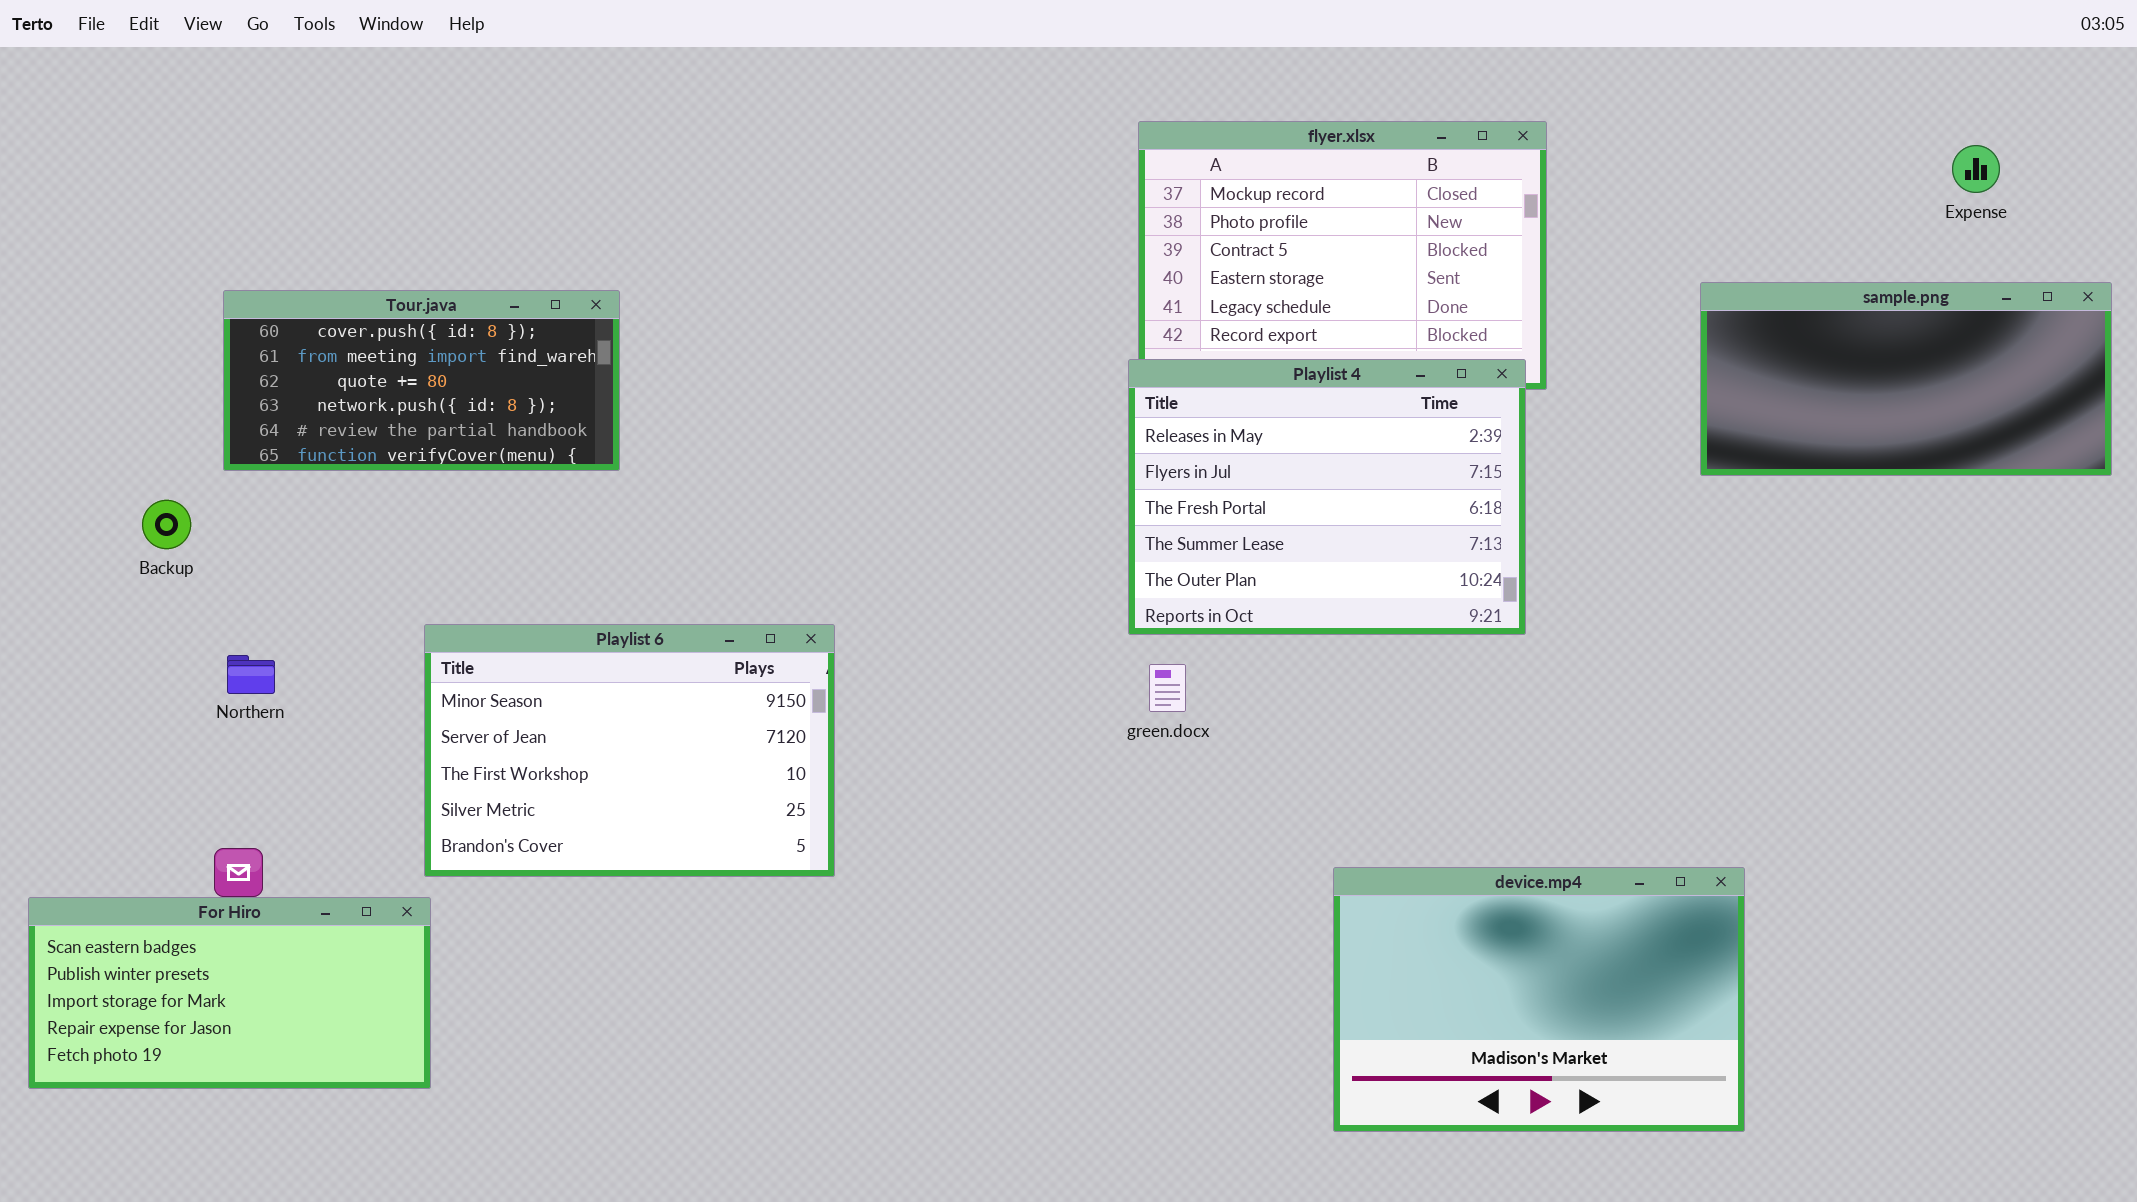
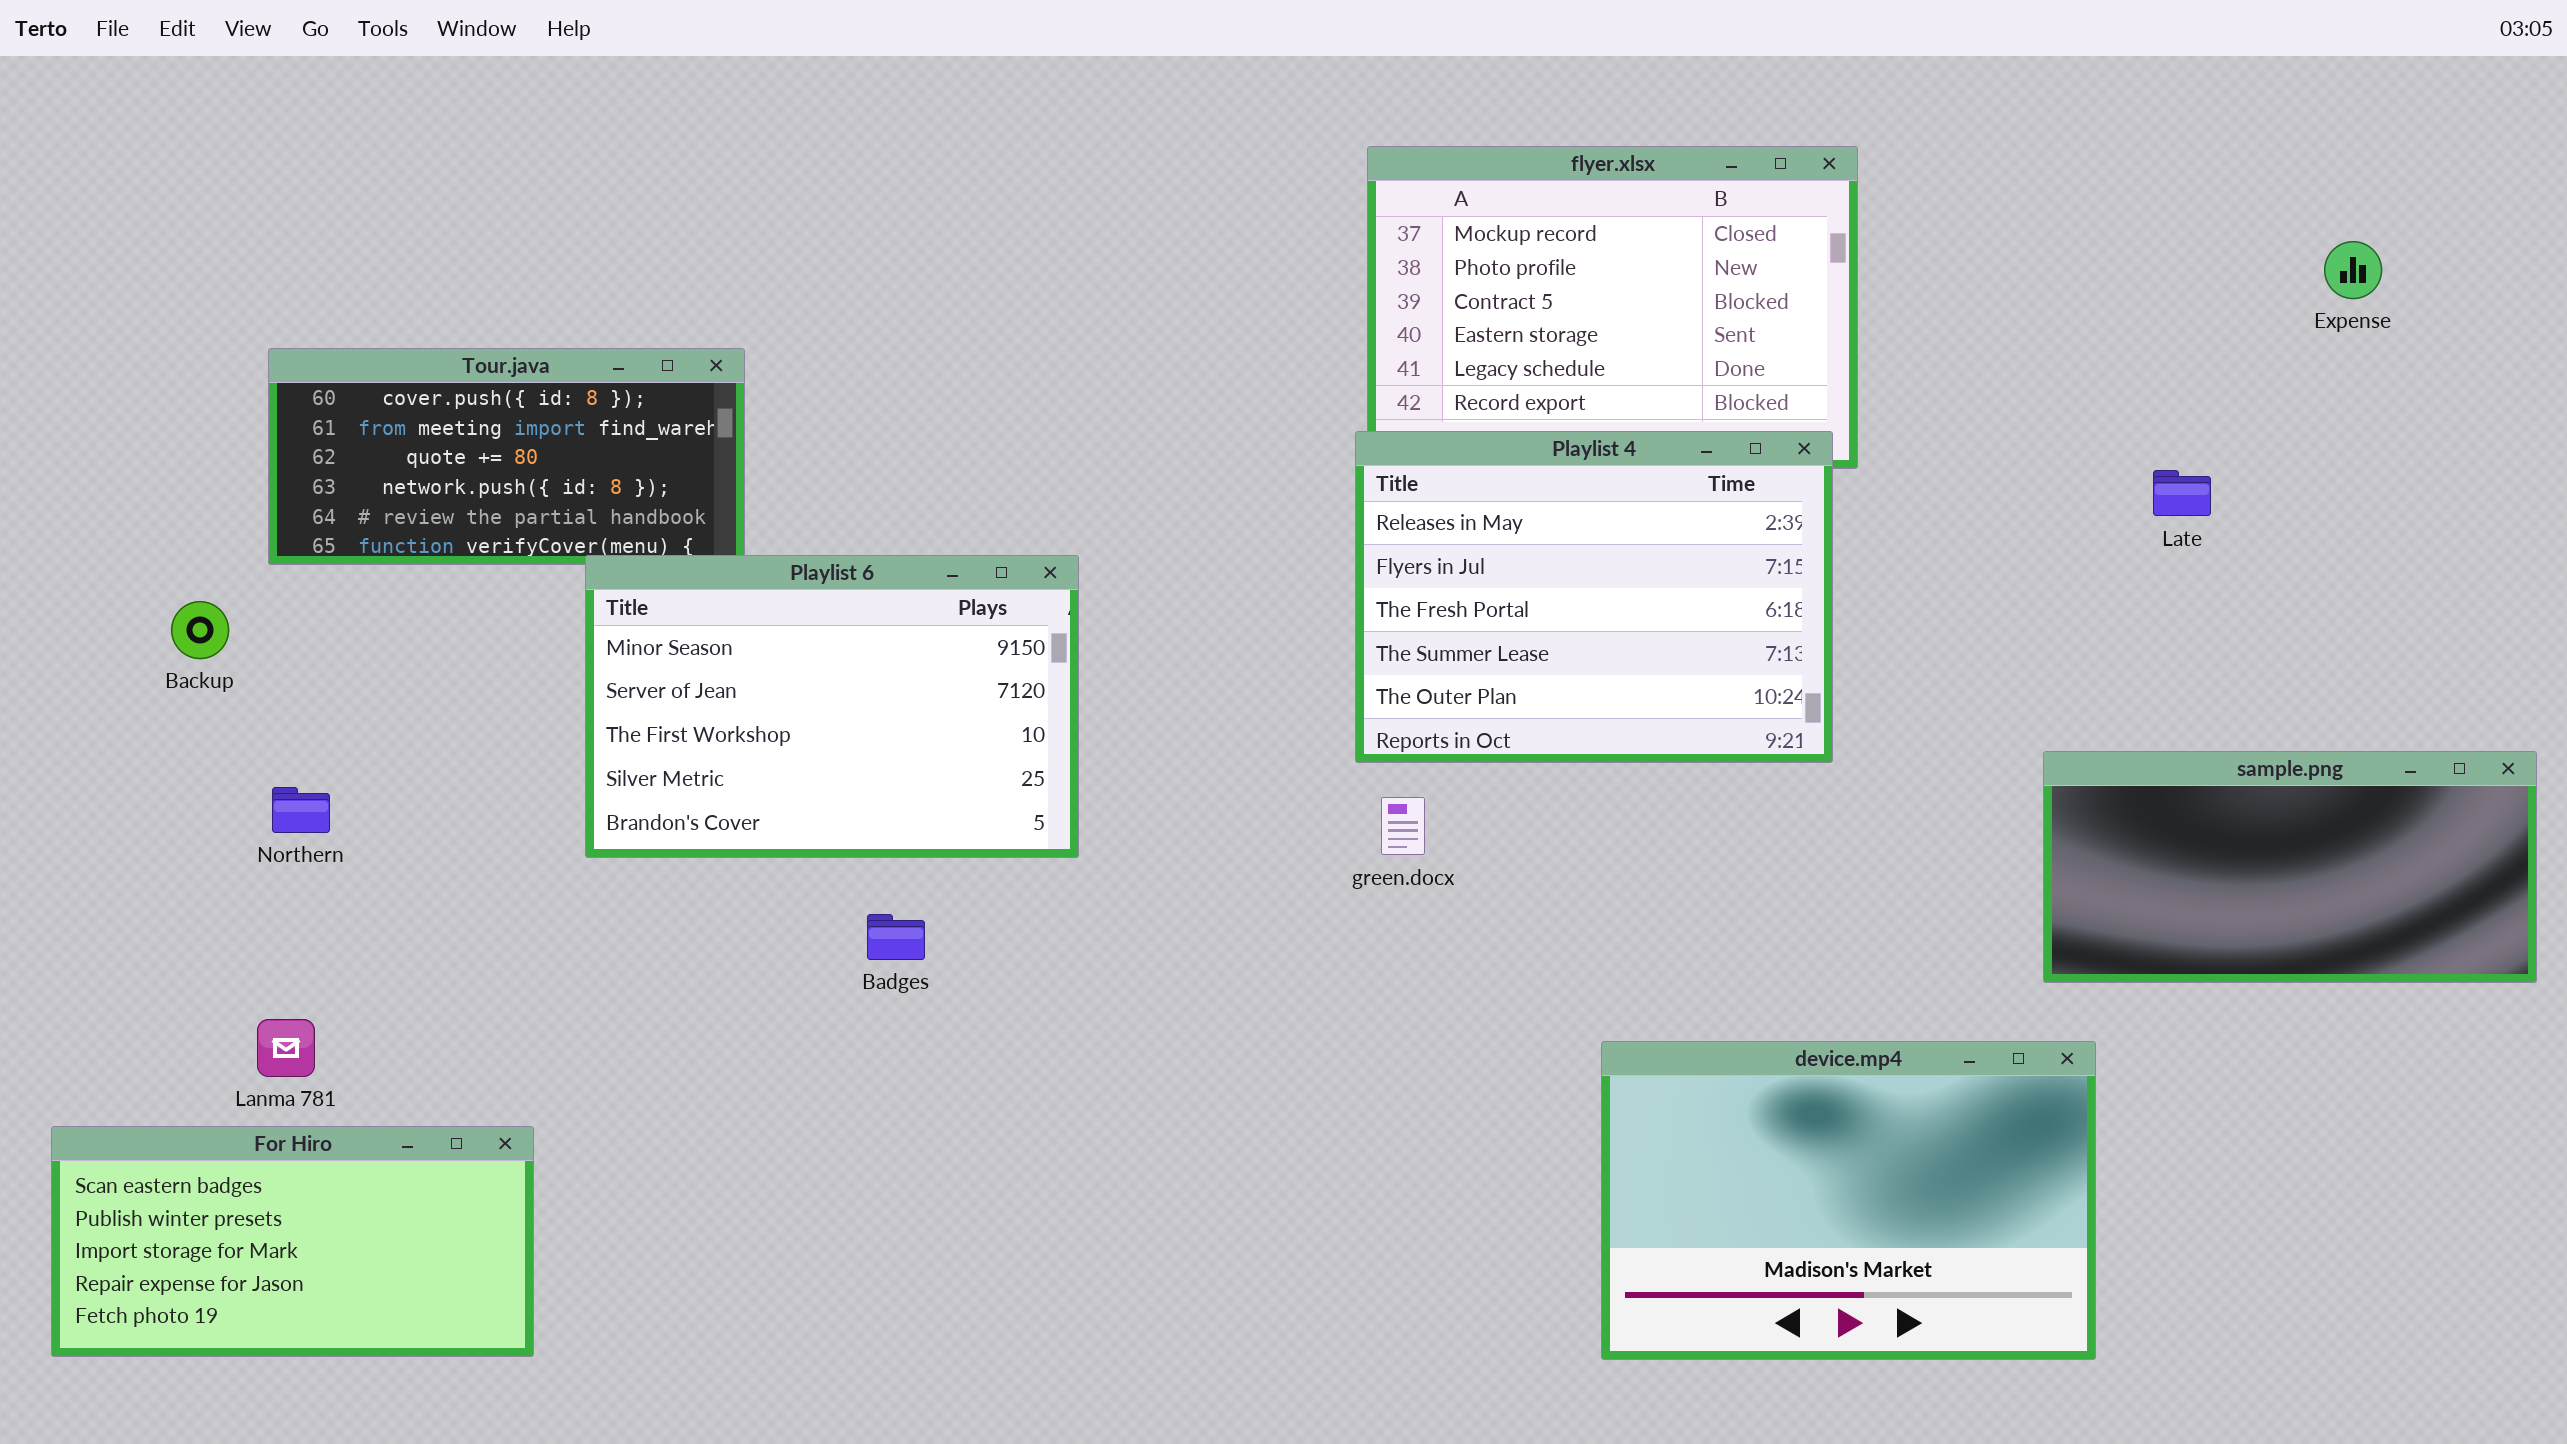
Expense: [1952,145,2000,193] -> [2324,241,2382,299], moved
sample.png: [1700,282,2112,476] -> [2043,751,2537,983], moved
Playlist 6: [424,624,835,877] -> [585,555,1079,858], moved
For Hiro: [28,897,431,1089] -> [51,1126,534,1357], moved

